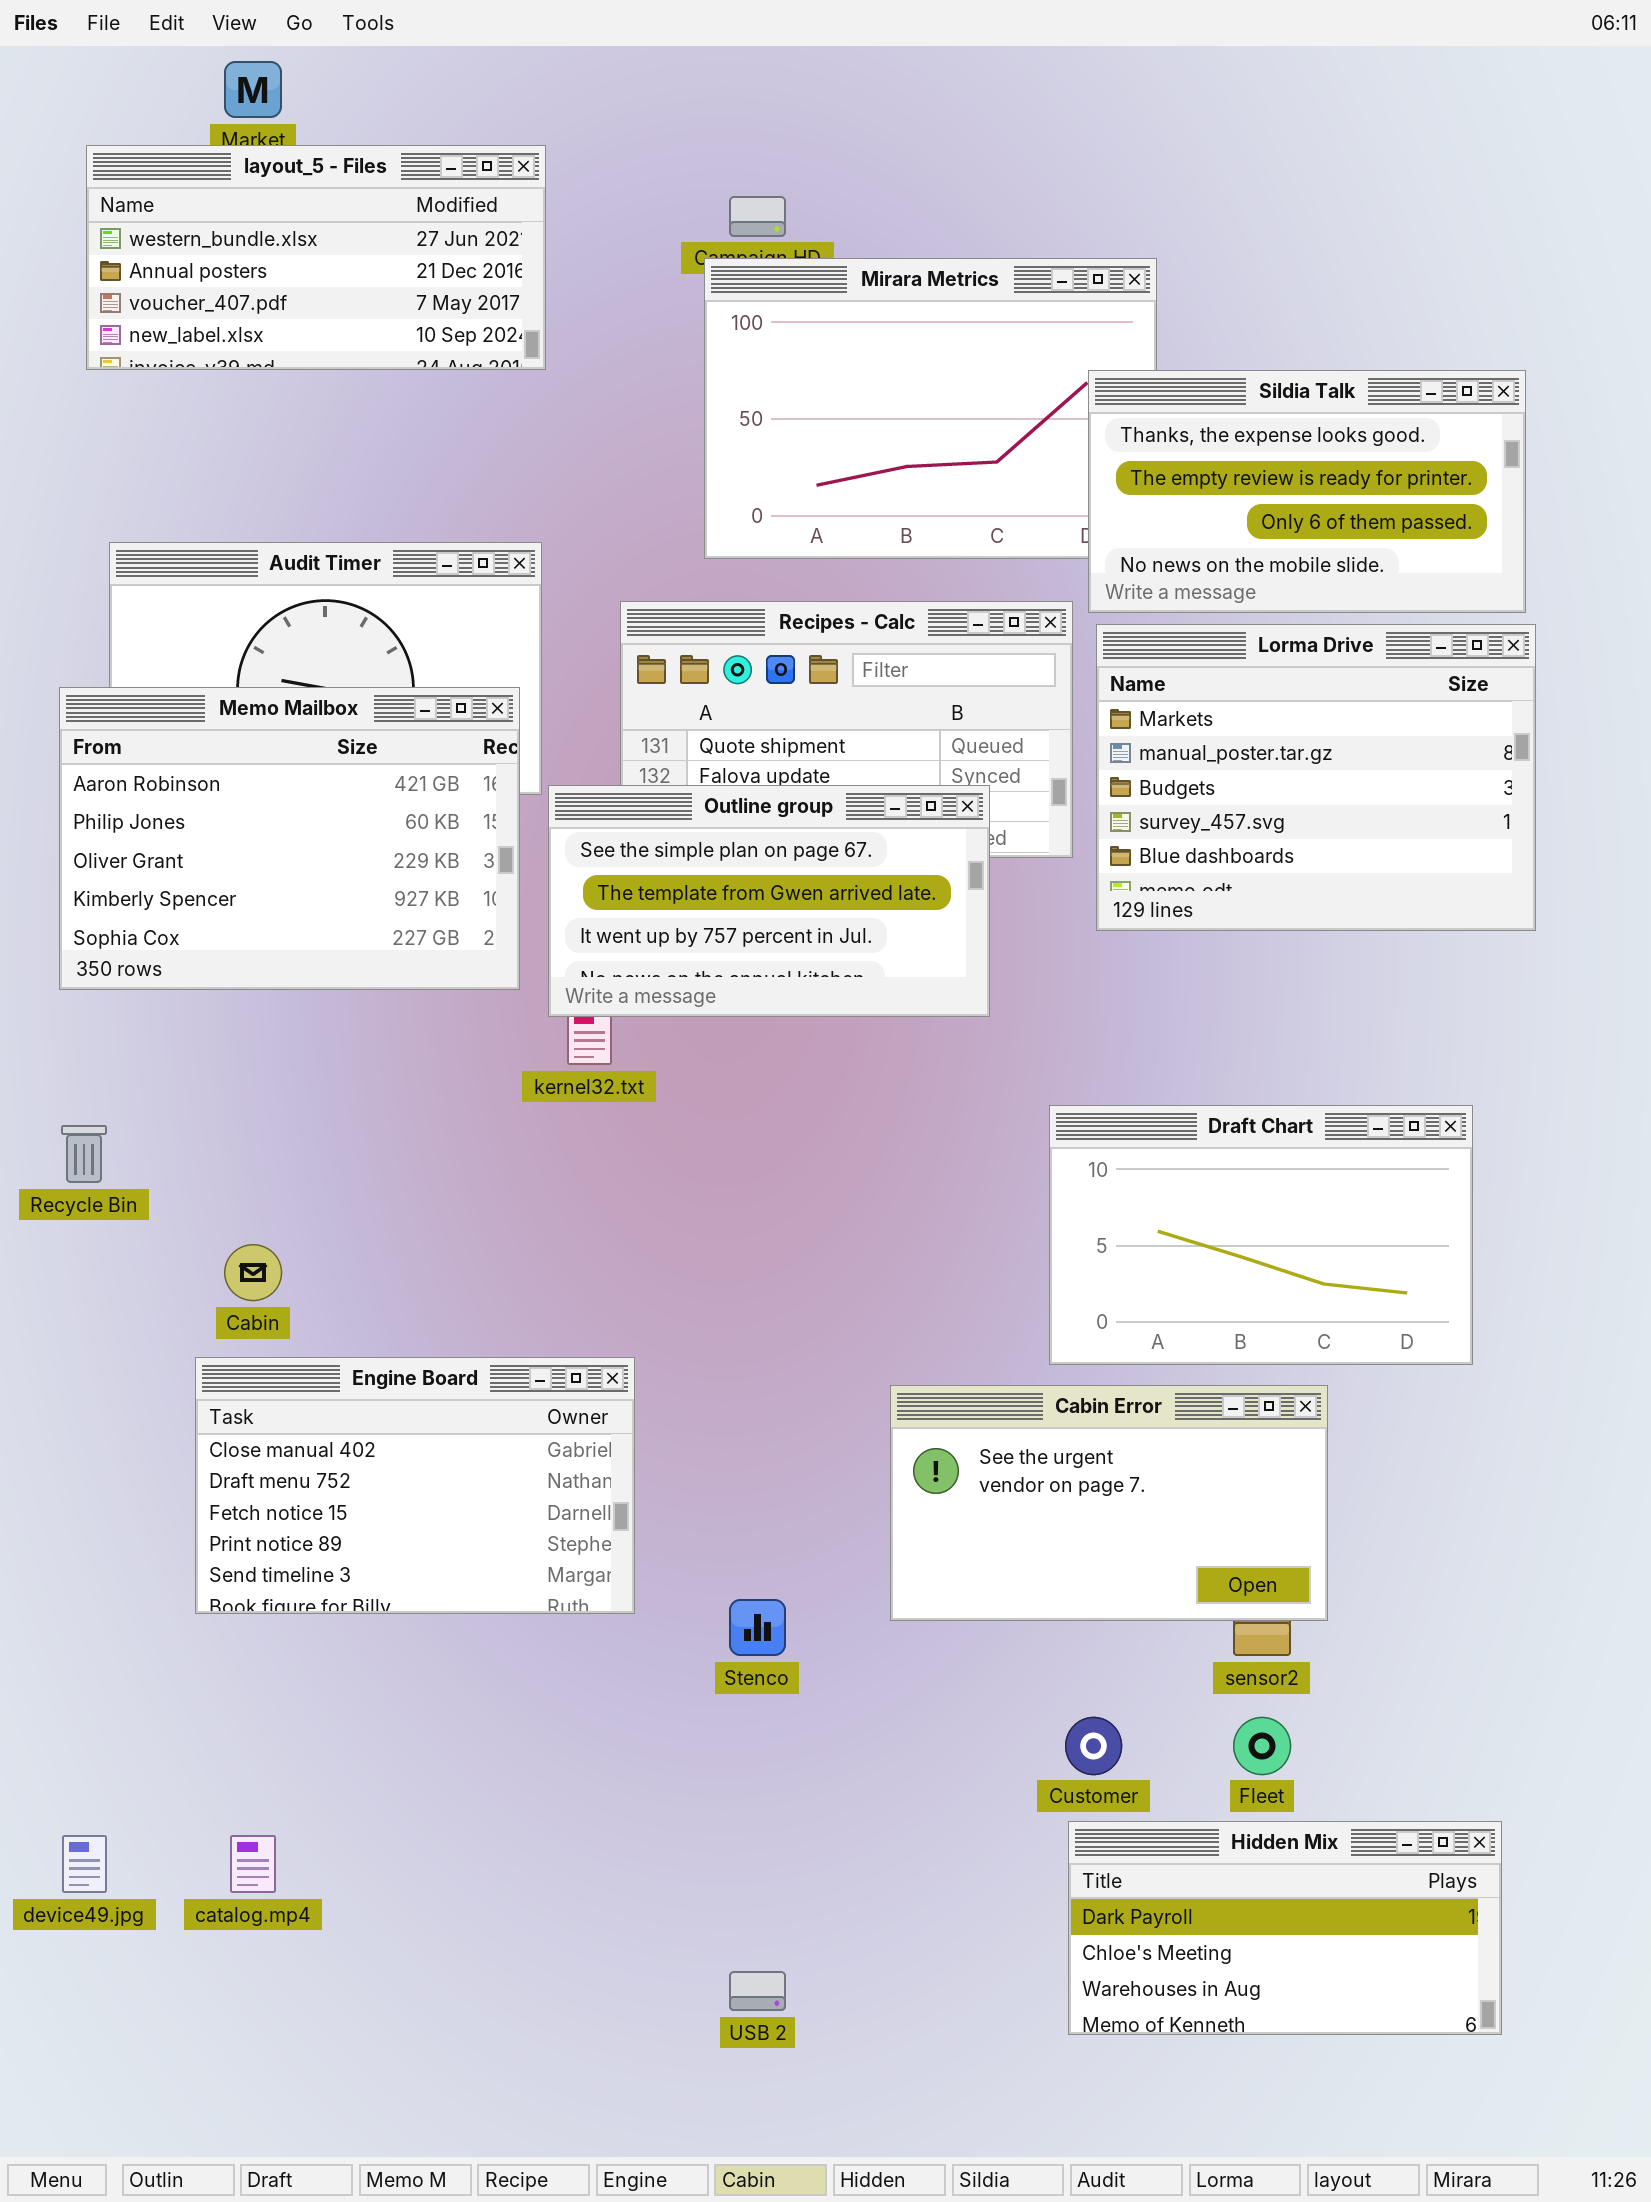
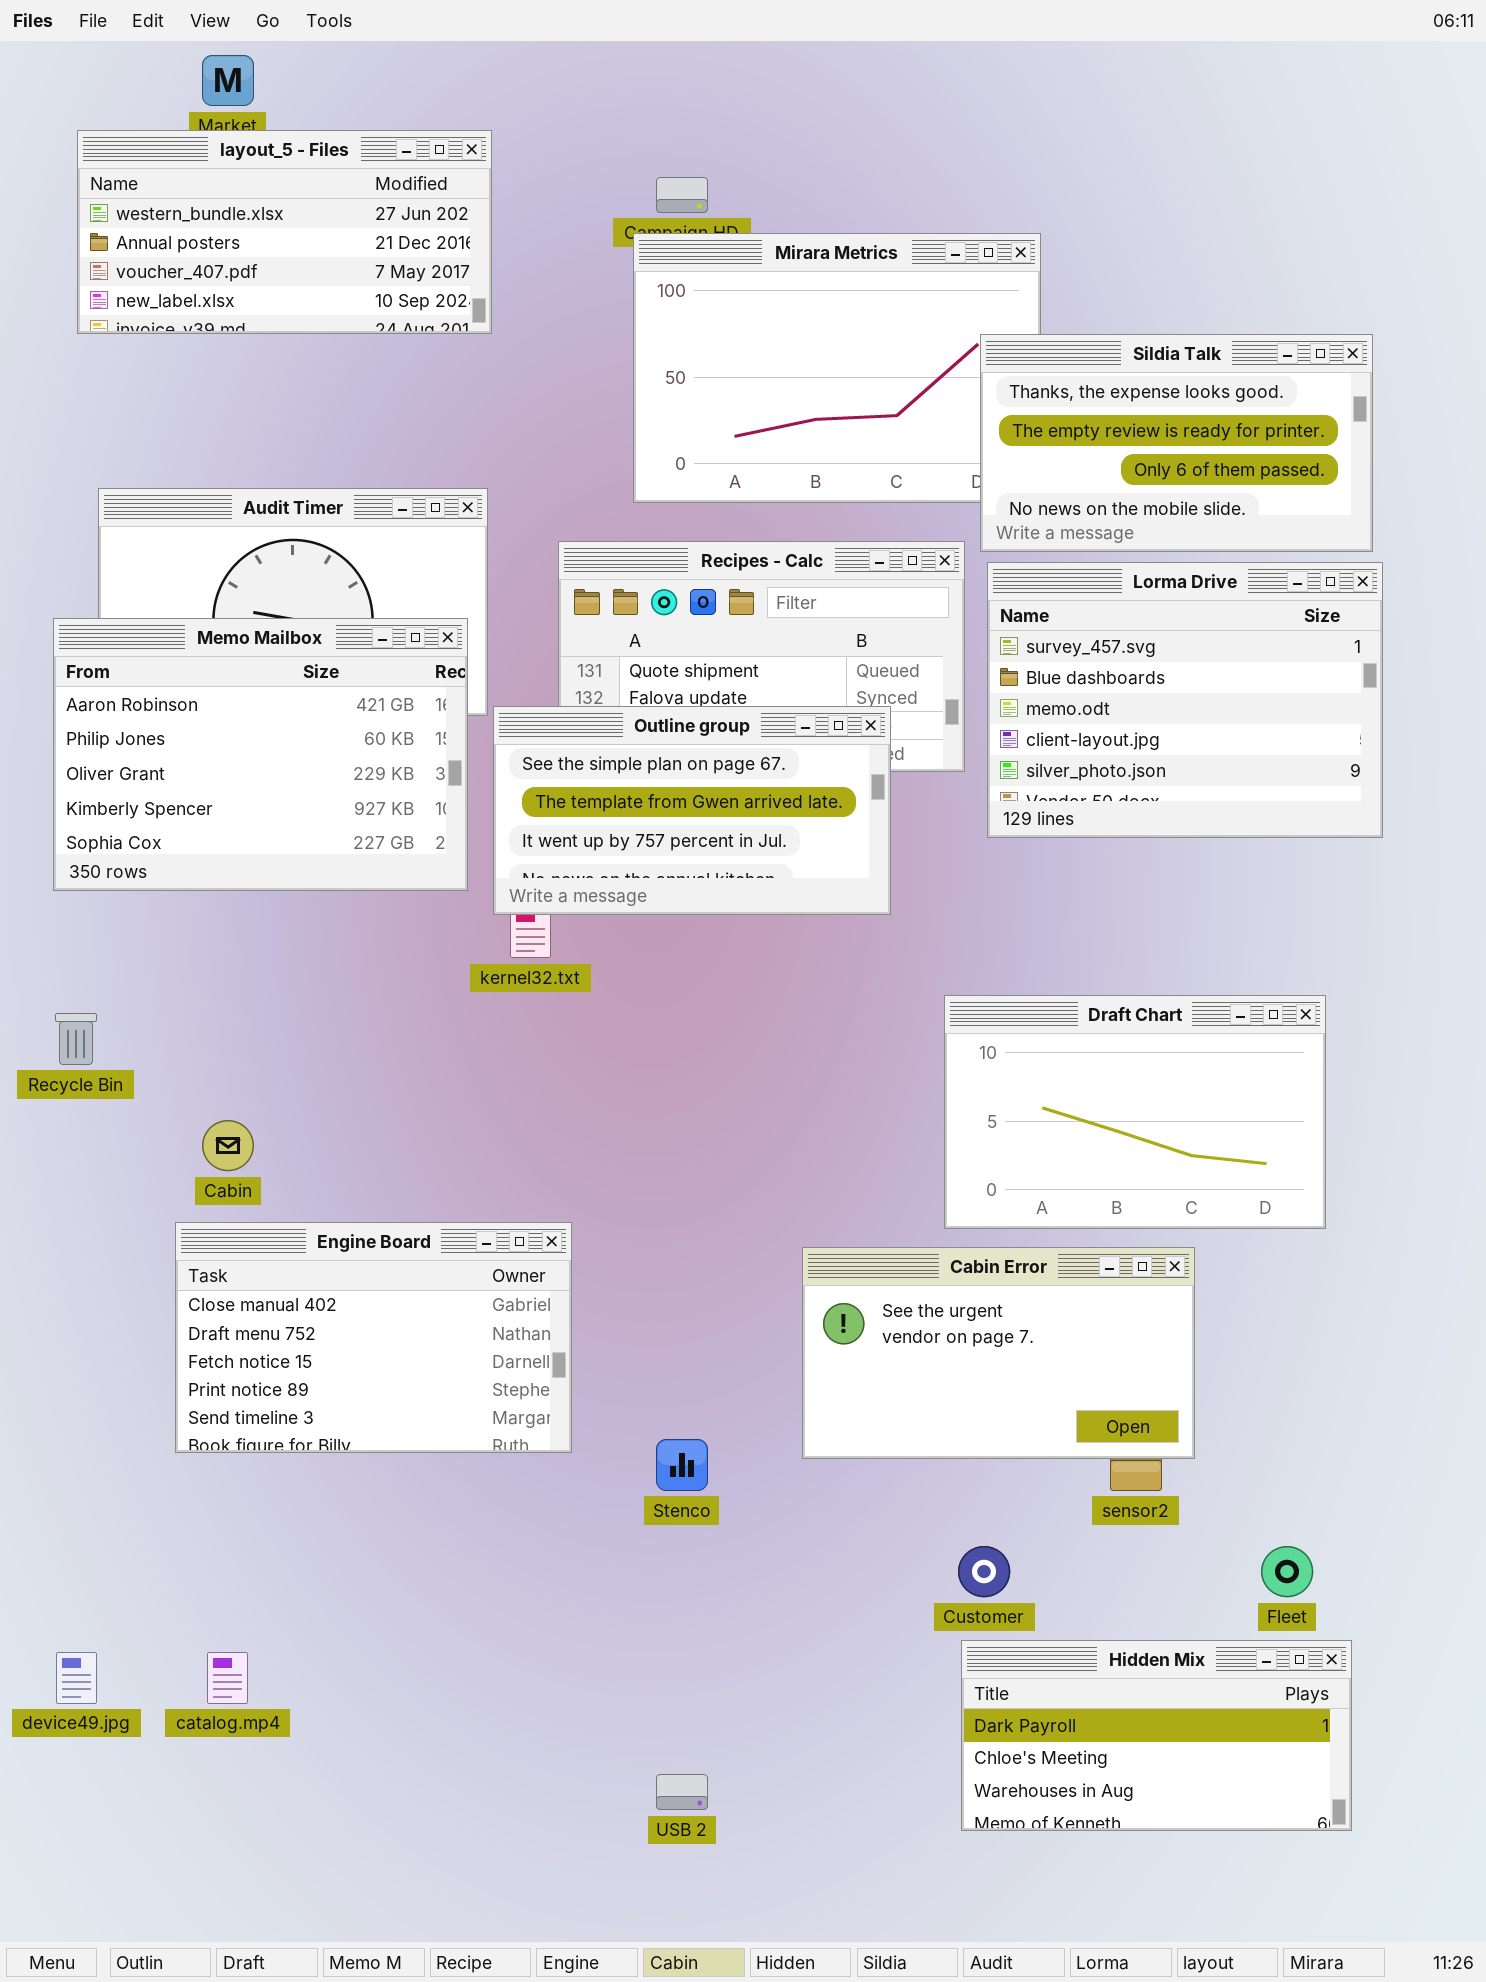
Lorma Drive: [1096,624,1536,931] -> [987,562,1383,838], scrolled down 3 rows
Fleet: [1233,1717,1291,1775] -> [1261,1546,1313,1597], moved

